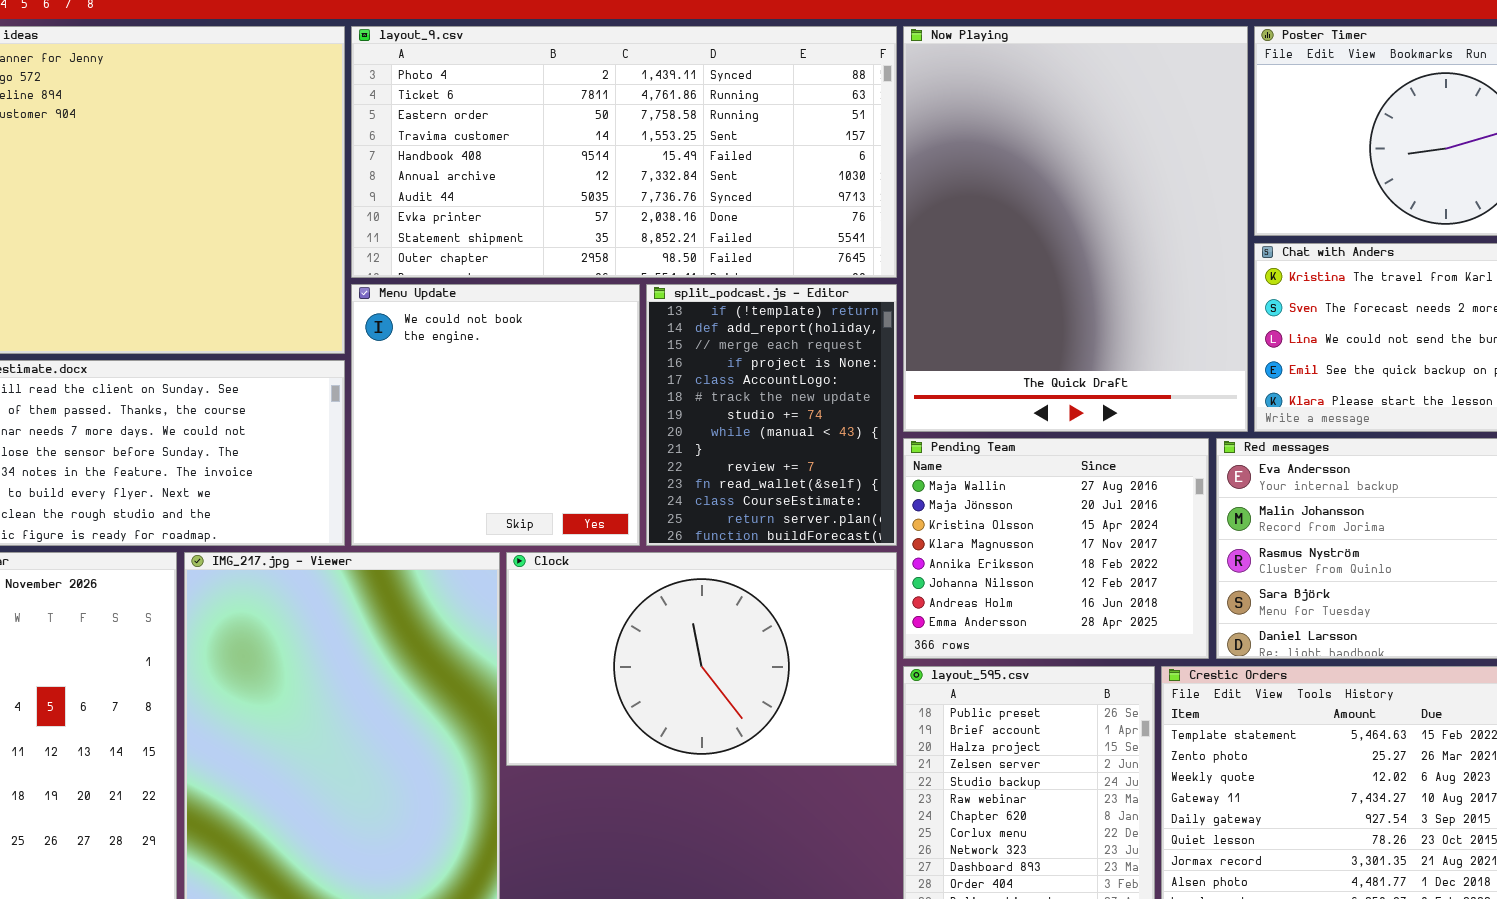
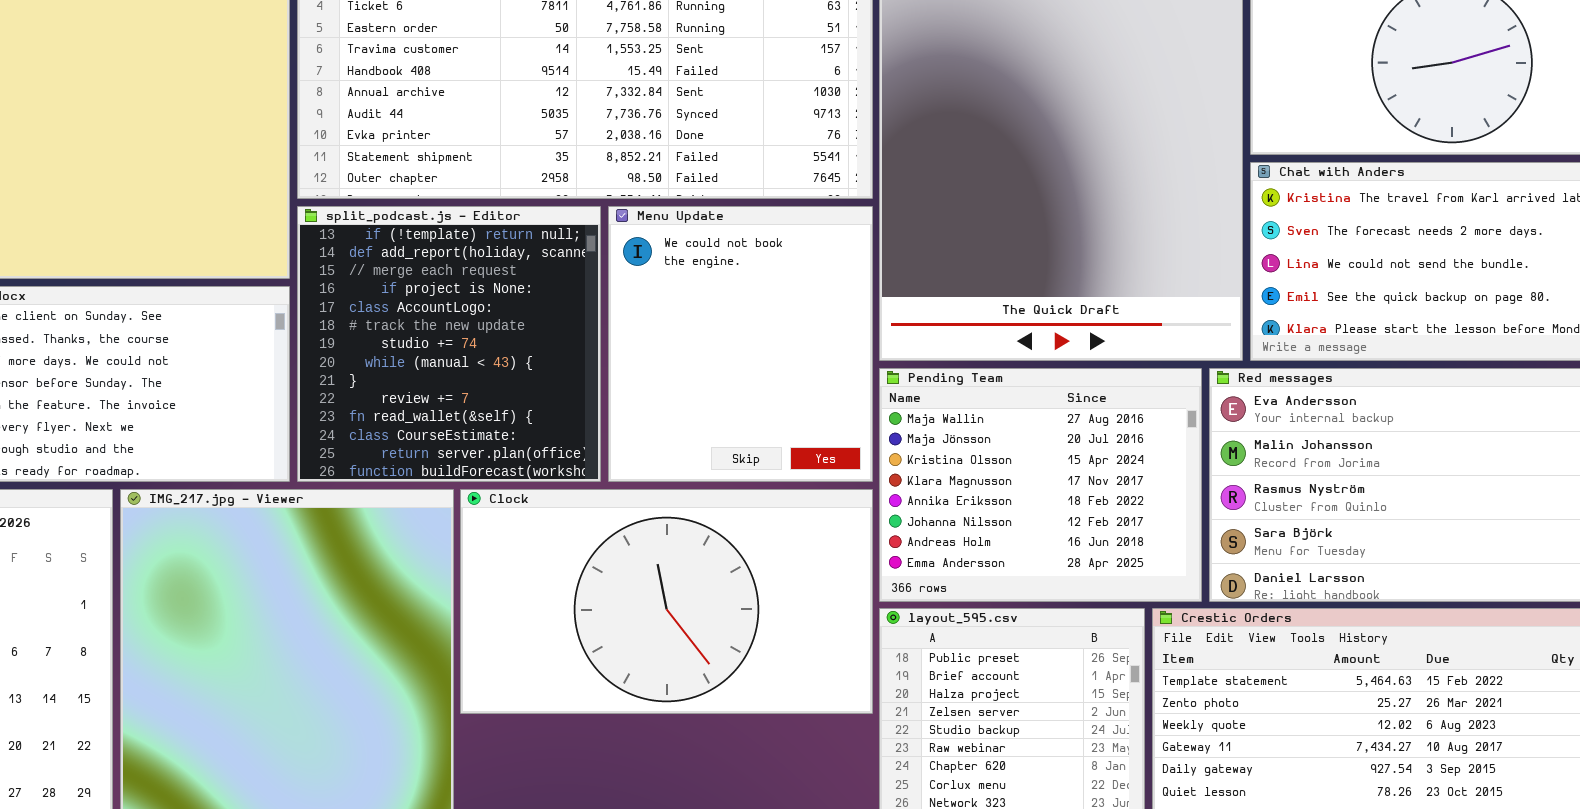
Menu Update: [351,284,640,546] -> [608,206,873,482], moved, resized
split_podcast.js - Editor: [646,284,897,546] -> [297,206,601,482], moved, resized

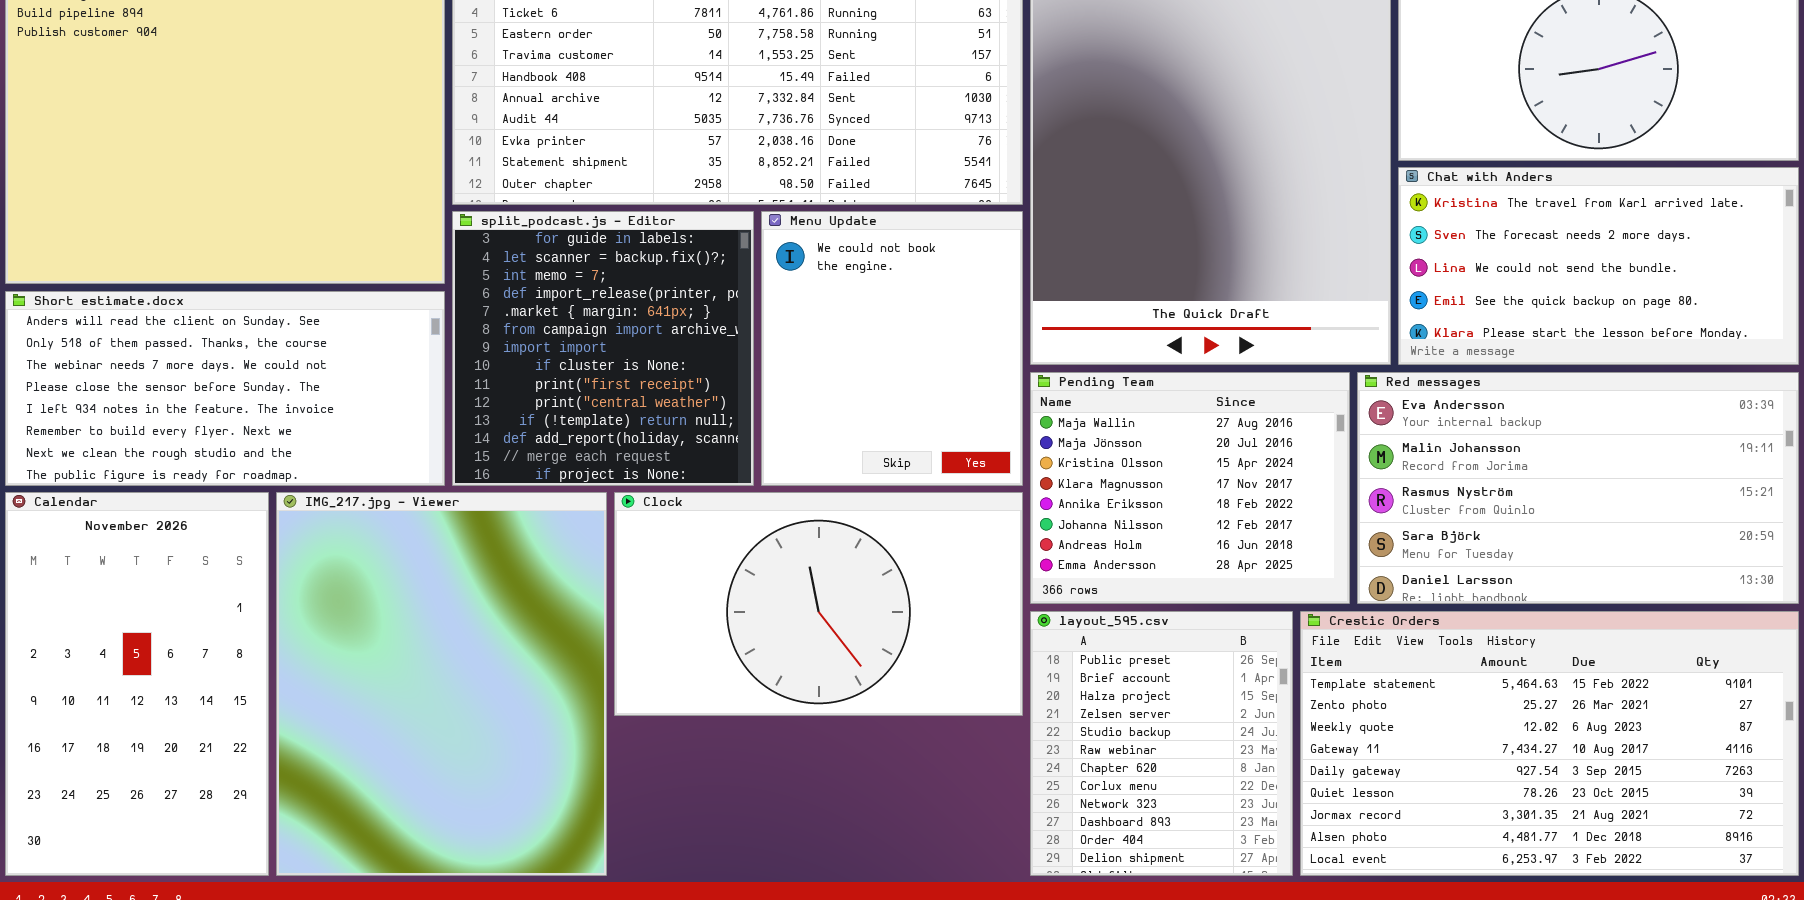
split_podcast.js - Editor: [297,206,601,482] -> [452,211,754,486], scrolled up 10 rows

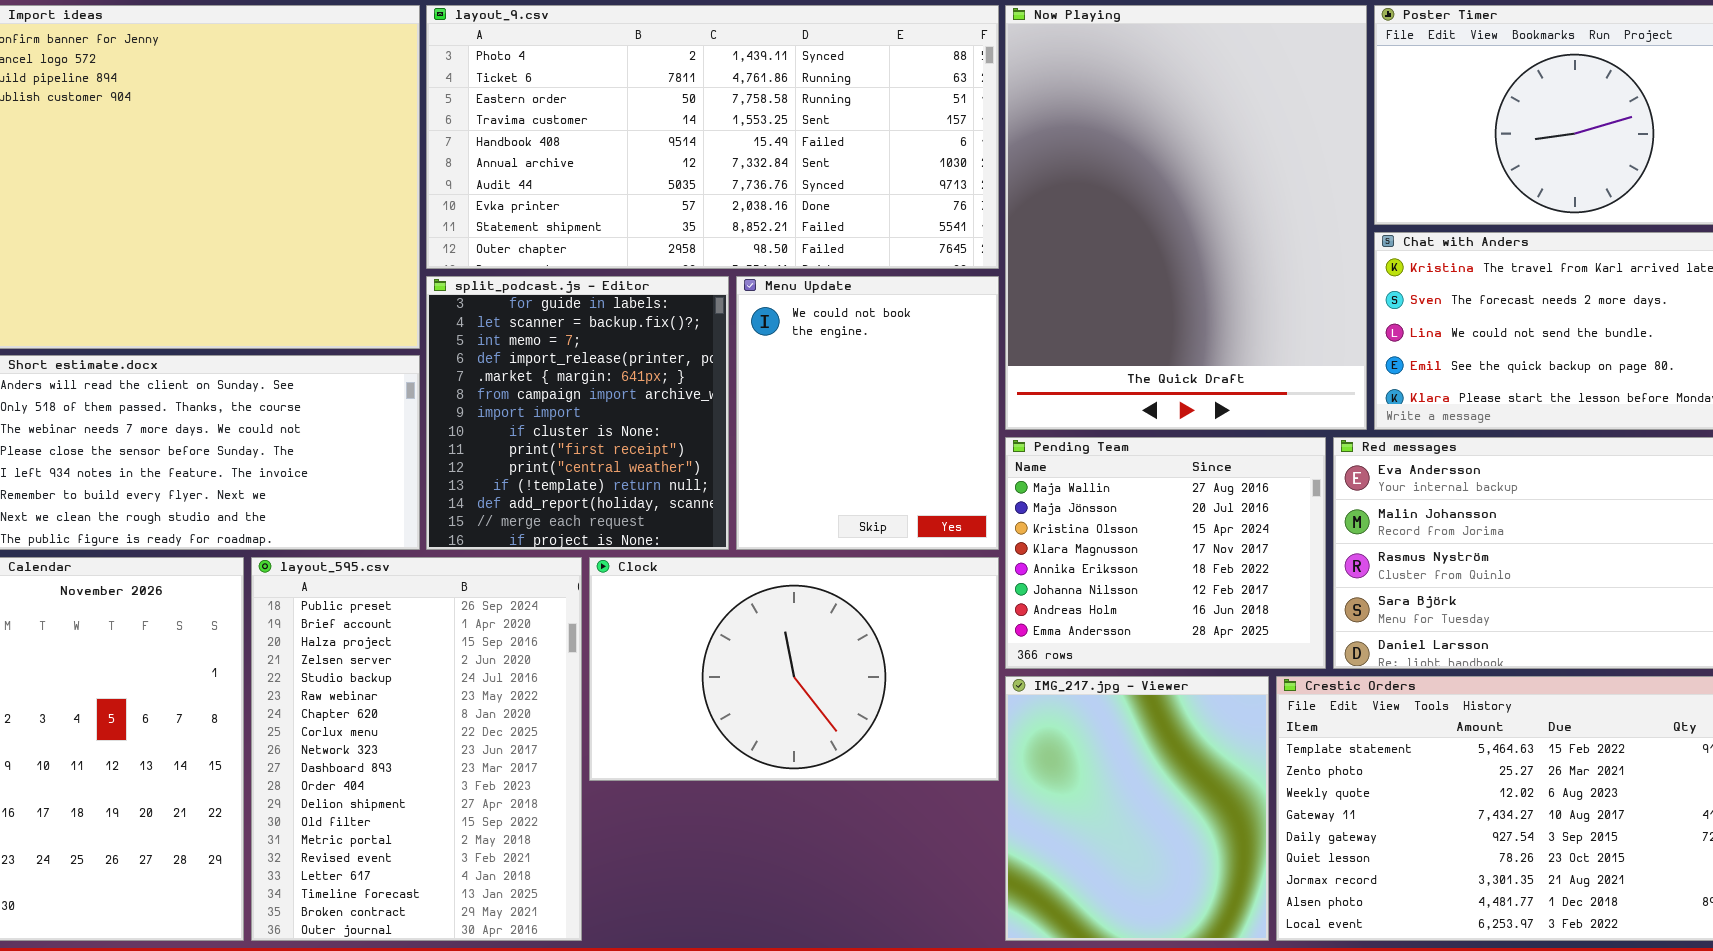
IMG_217.jpg - Viewer: [276,492,607,876] -> [1005,676,1269,941], moved, resized
layout_595.csv: [1030,611,1293,876] -> [251,557,582,941], moved, resized

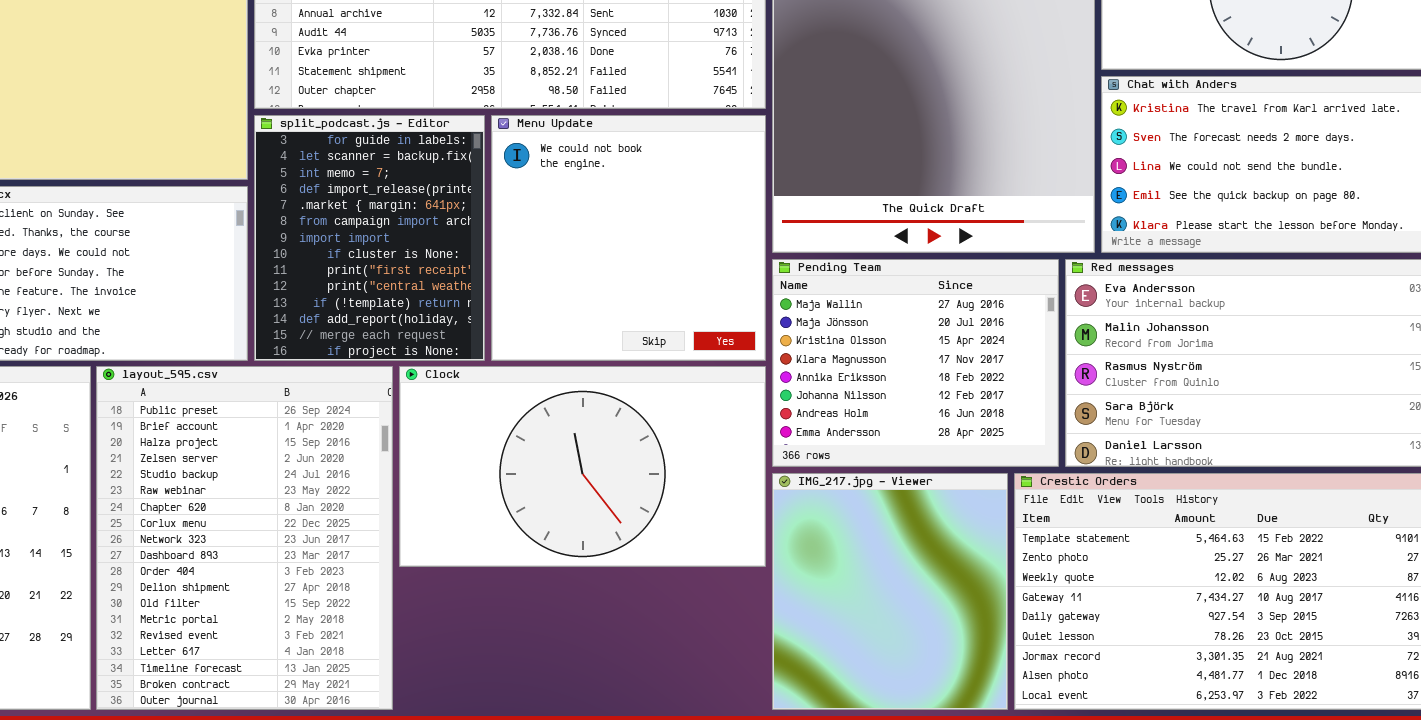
split_podcast.js - Editor: [426,276,729,550] -> [254,115,485,361], resized
Menu Update: [736,276,999,550] -> [491,115,766,361], resized

